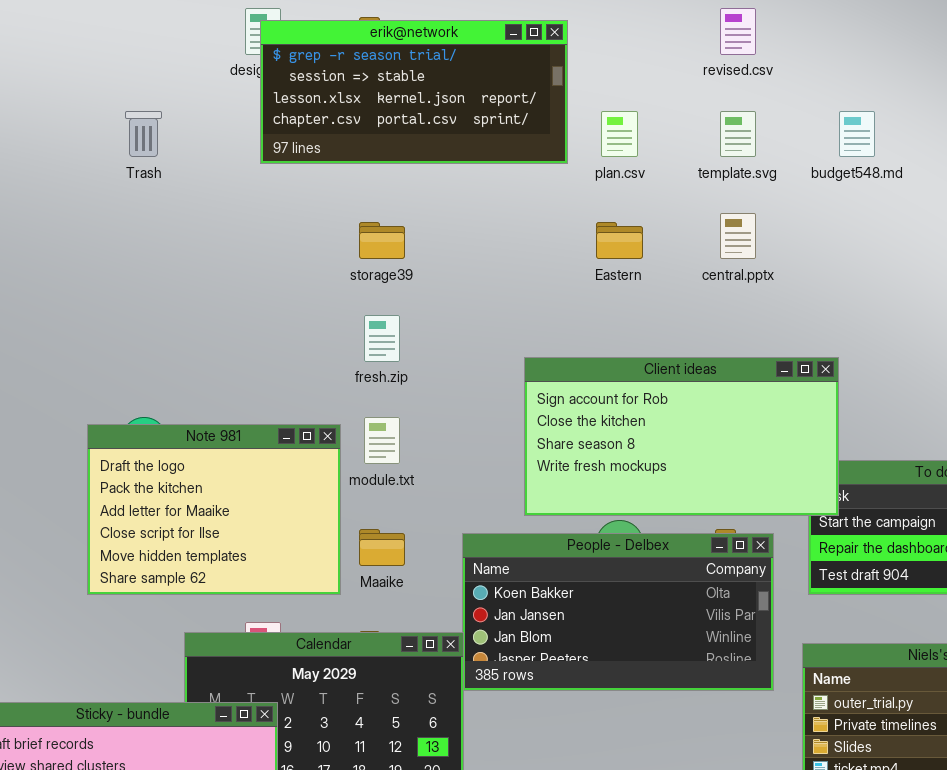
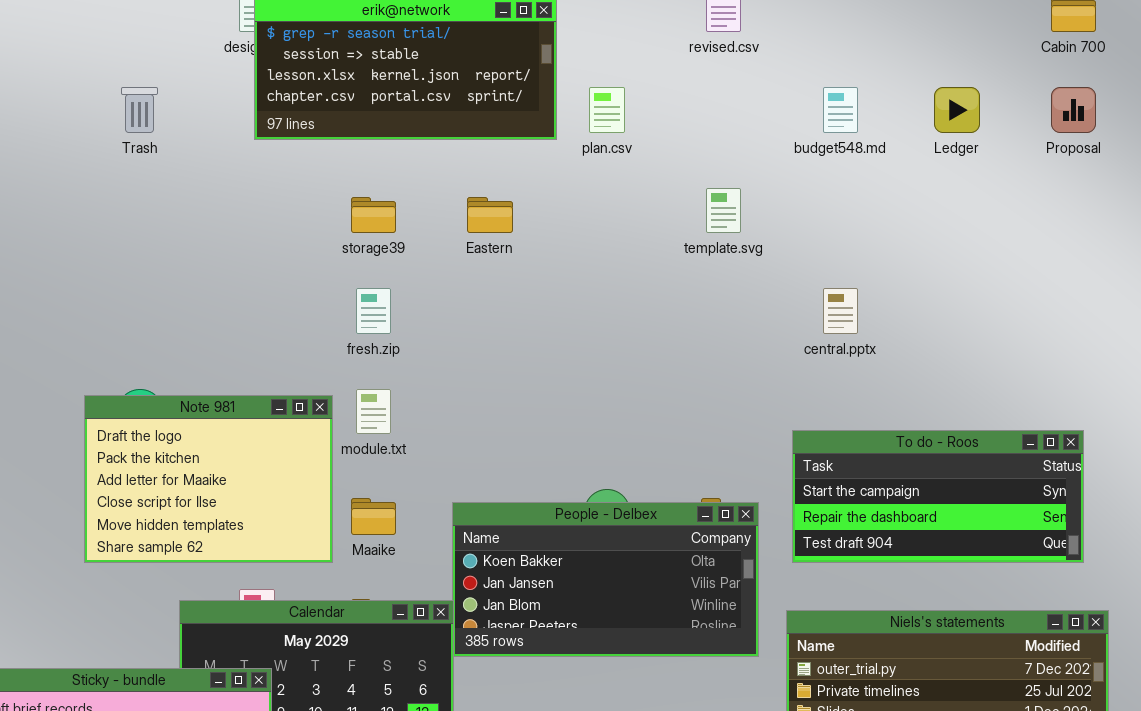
template.svg: [720,111,756,157] -> [706,188,741,233], moved
central.pptx: [720,213,756,259] -> [823,288,858,334], moved
Eastern: [596,222,643,259] -> [467,197,513,233], moved
Client ideas: [524,357,839,516] -> none, closed

